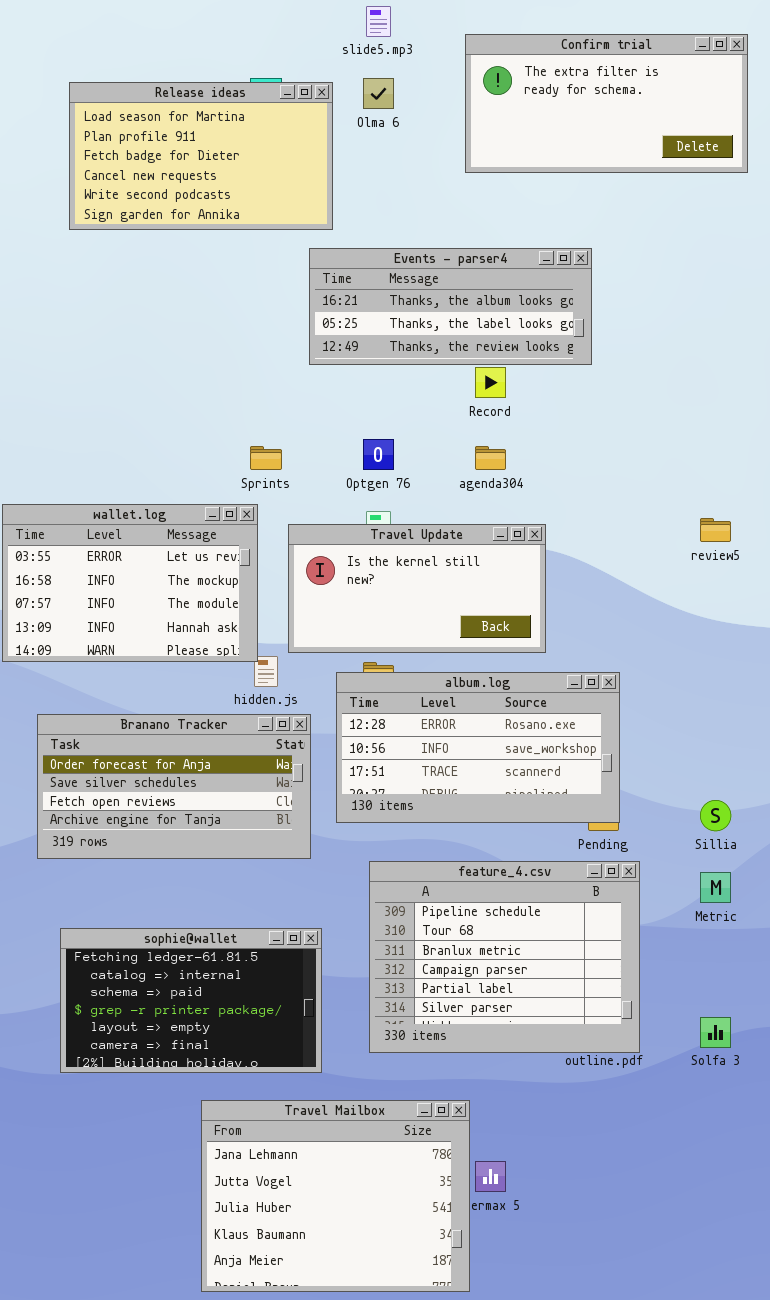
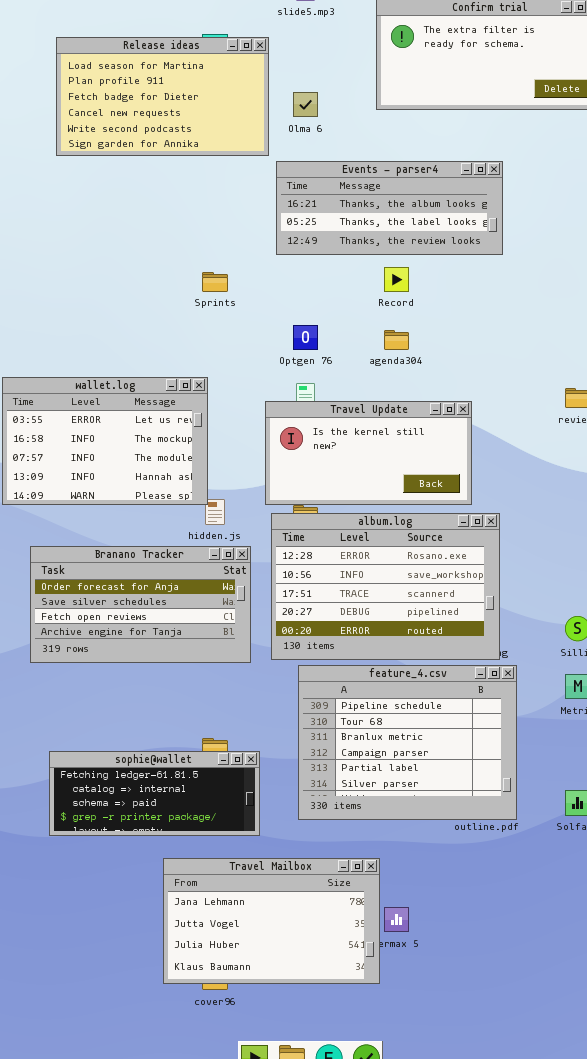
Olma 6: [363,78,394,109] -> [293,92,318,117], moved
Events - parser4: [309,248,592,365] -> [276,161,503,255], moved
Sprints: [250,446,282,470] -> [202,272,228,292], moved
Travel Update: [288,524,546,653] -> [265,401,472,505], moved
album.log: [336,672,620,823] -> [271,513,500,660], resized
sophie@wallet: [60,928,322,1073] -> [49,751,260,836], resized
Travel Mailbox: [201,1100,470,1292] -> [163,858,380,984], resized

